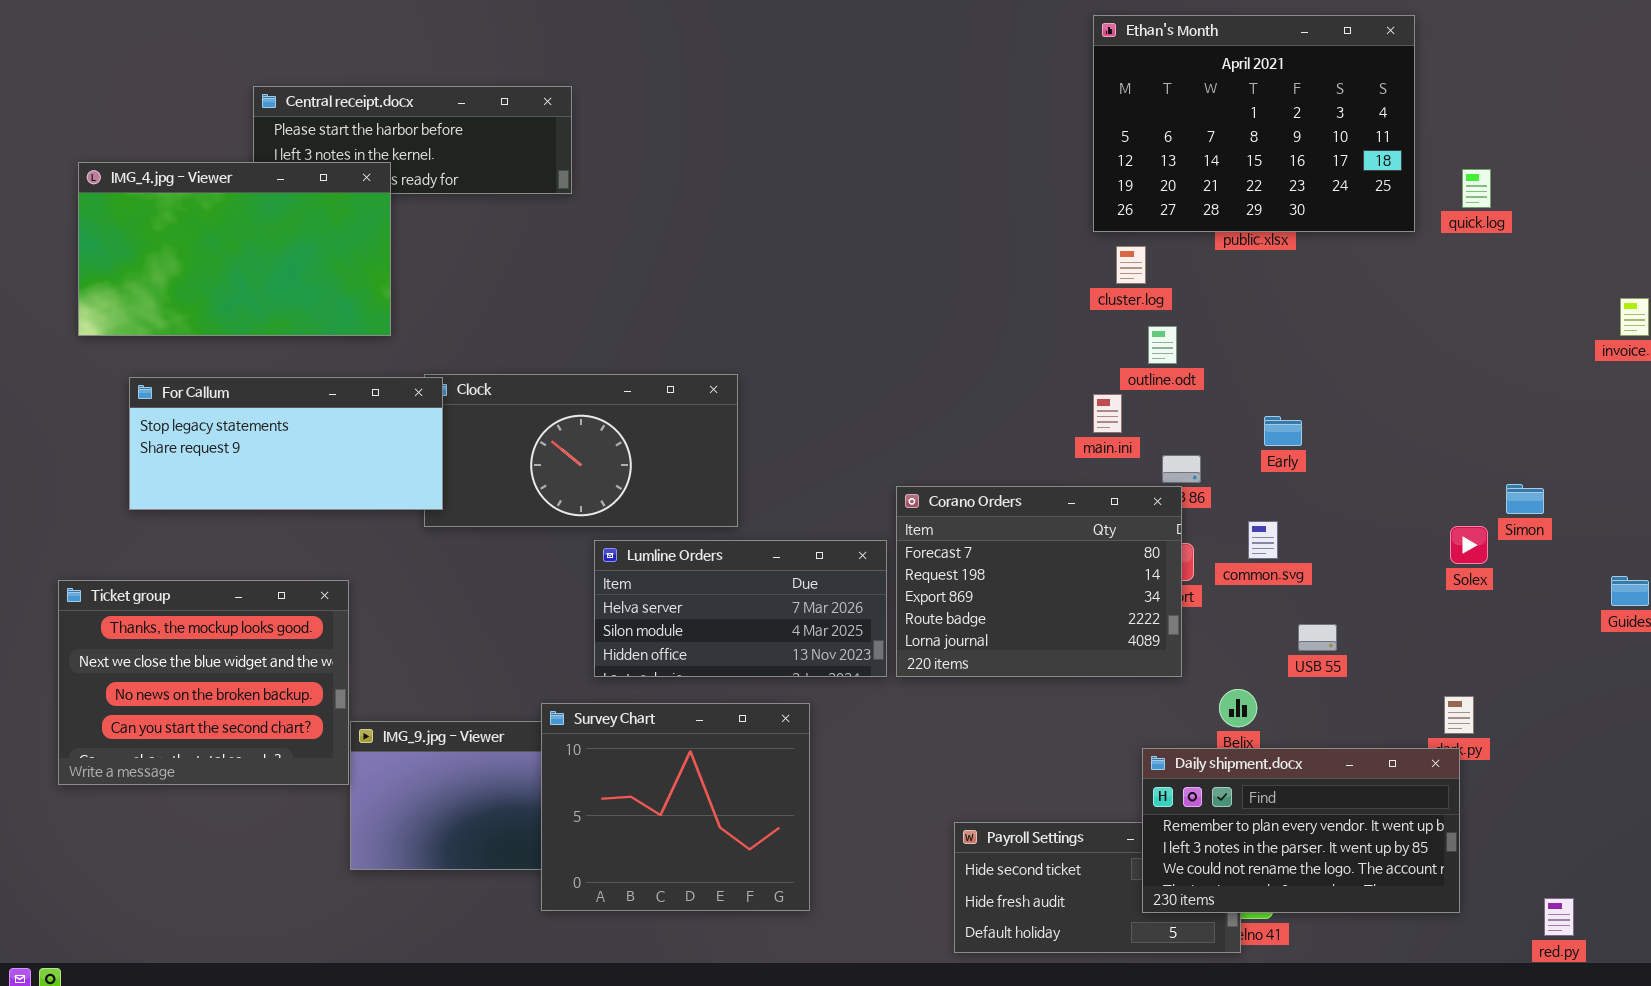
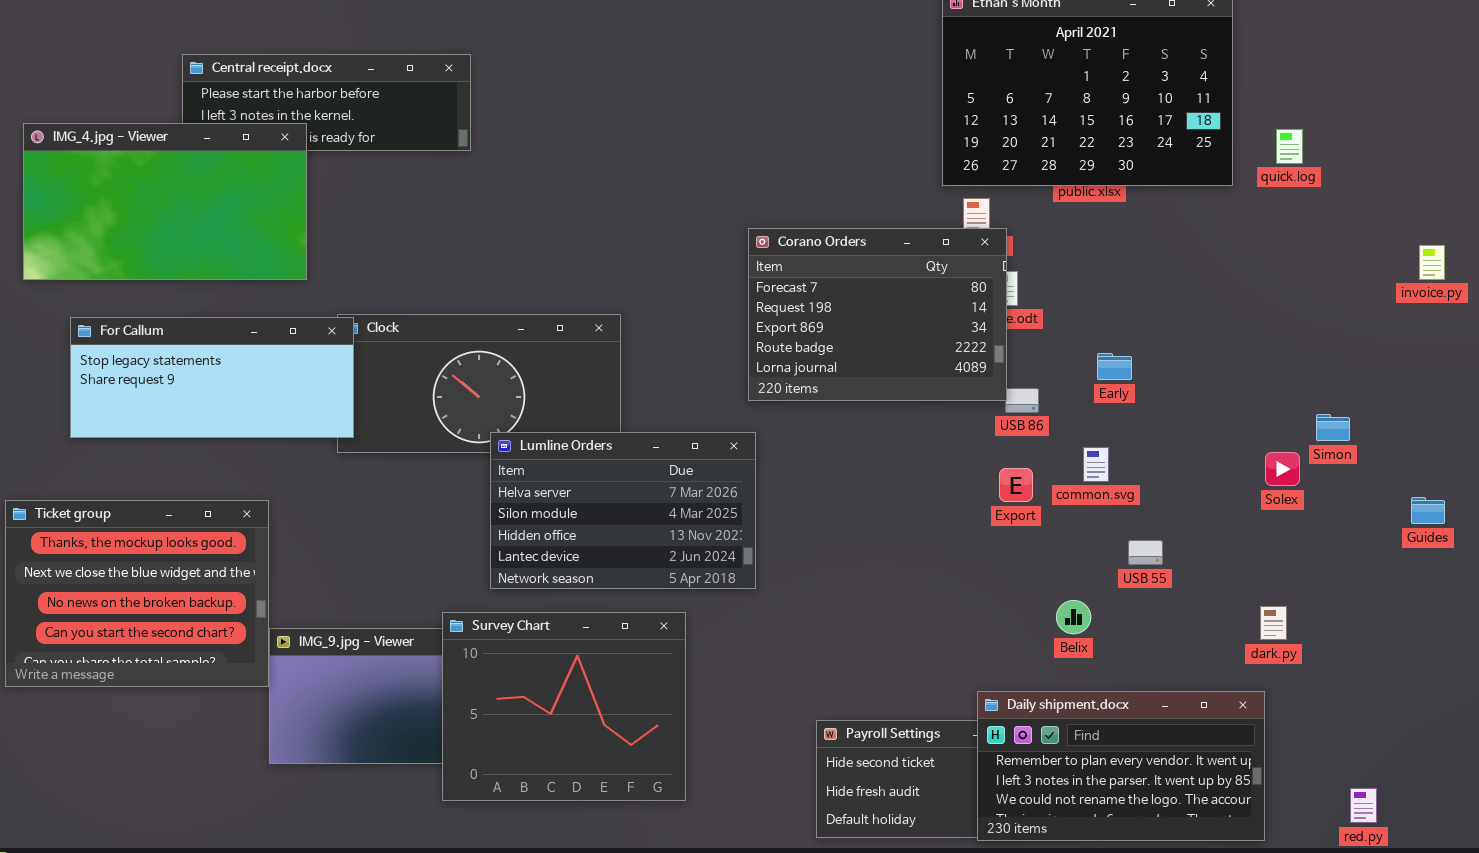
Corano Orders: [896,486,1182,677] -> [748,228,1007,401], moved
Lumline Orders: [594,540,887,677] -> [490,432,756,589], resized
Daily shipment.docx: [1142,748,1460,913] -> [977,691,1265,841], moved

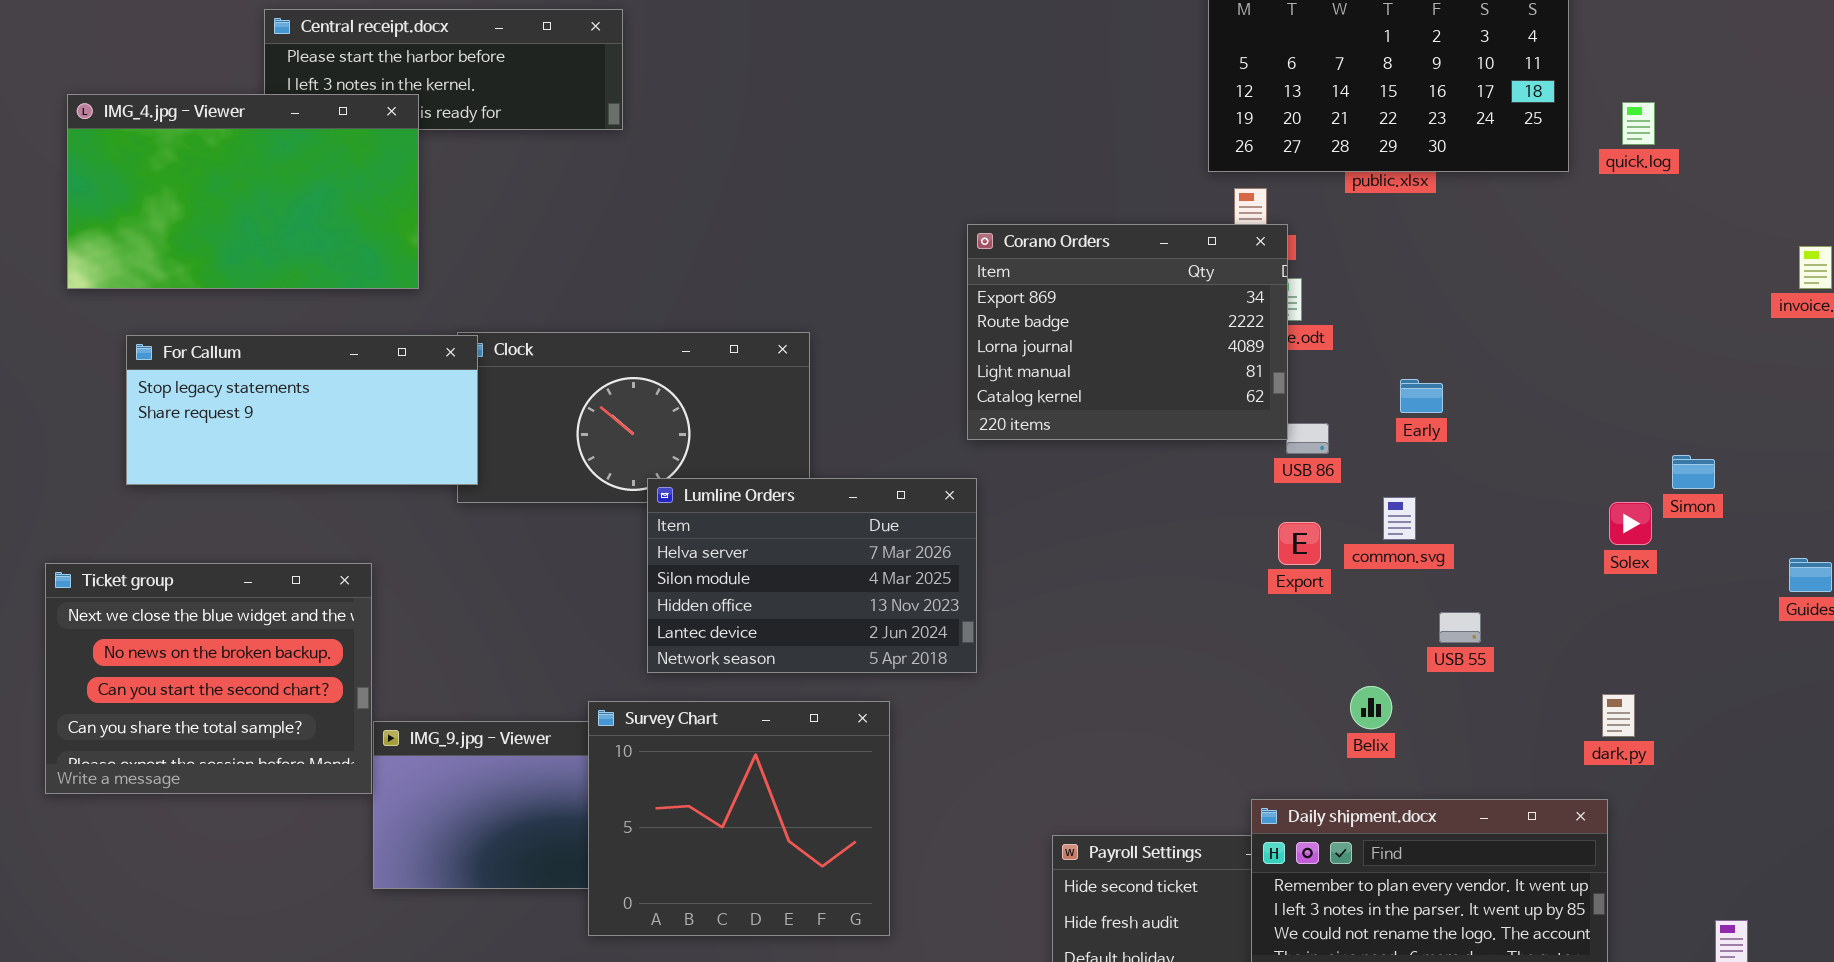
Corano Orders: [748,228,1007,401] -> [967,224,1288,440], scrolled down 2 rows
Ticket group: [5,500,269,687] -> [45,563,372,794], scrolled down 1 row

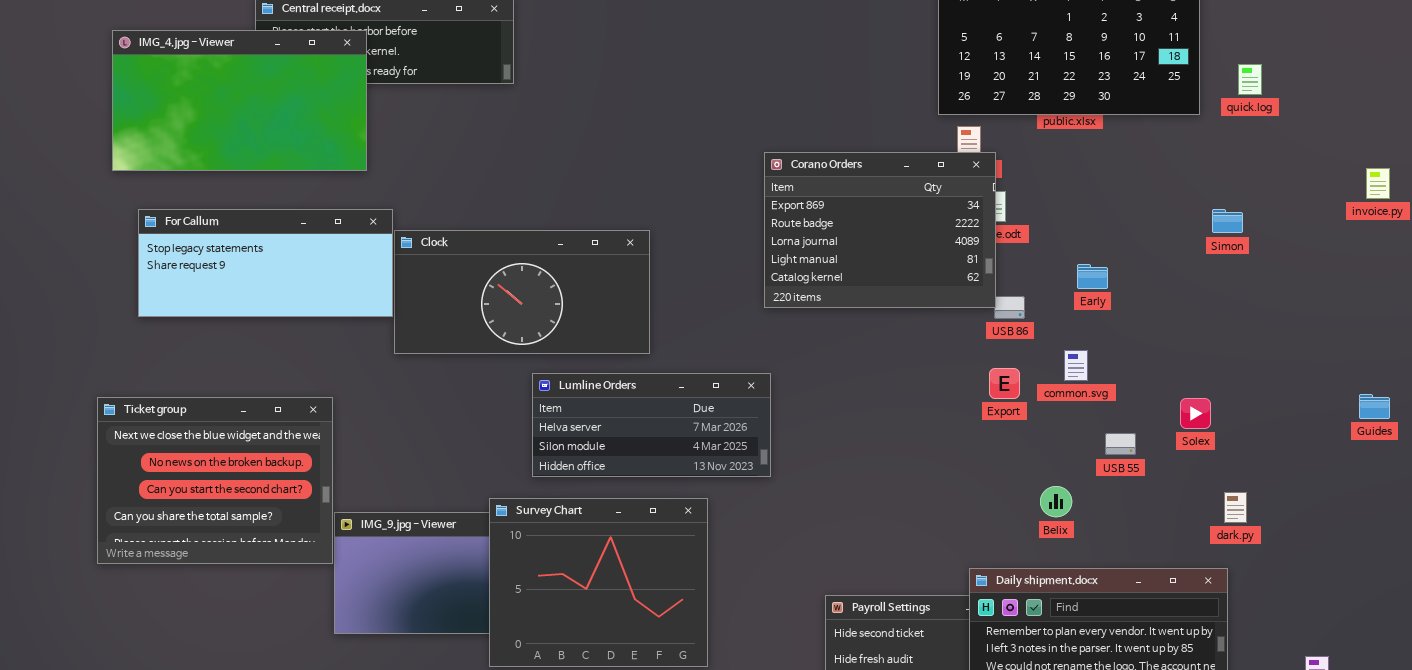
IMG_4.jpg - Viewer: [67,94,419,289] -> [112,30,367,171], moved
For Callum: [126,335,478,485] -> [138,209,393,317], moved
Simon: [1672,455,1715,489] -> [1212,209,1243,233], moved
Lumline Orders: [647,478,977,673] -> [532,373,771,477], resized
Solex: [1609,502,1652,545] -> [1180,398,1211,429], moved

